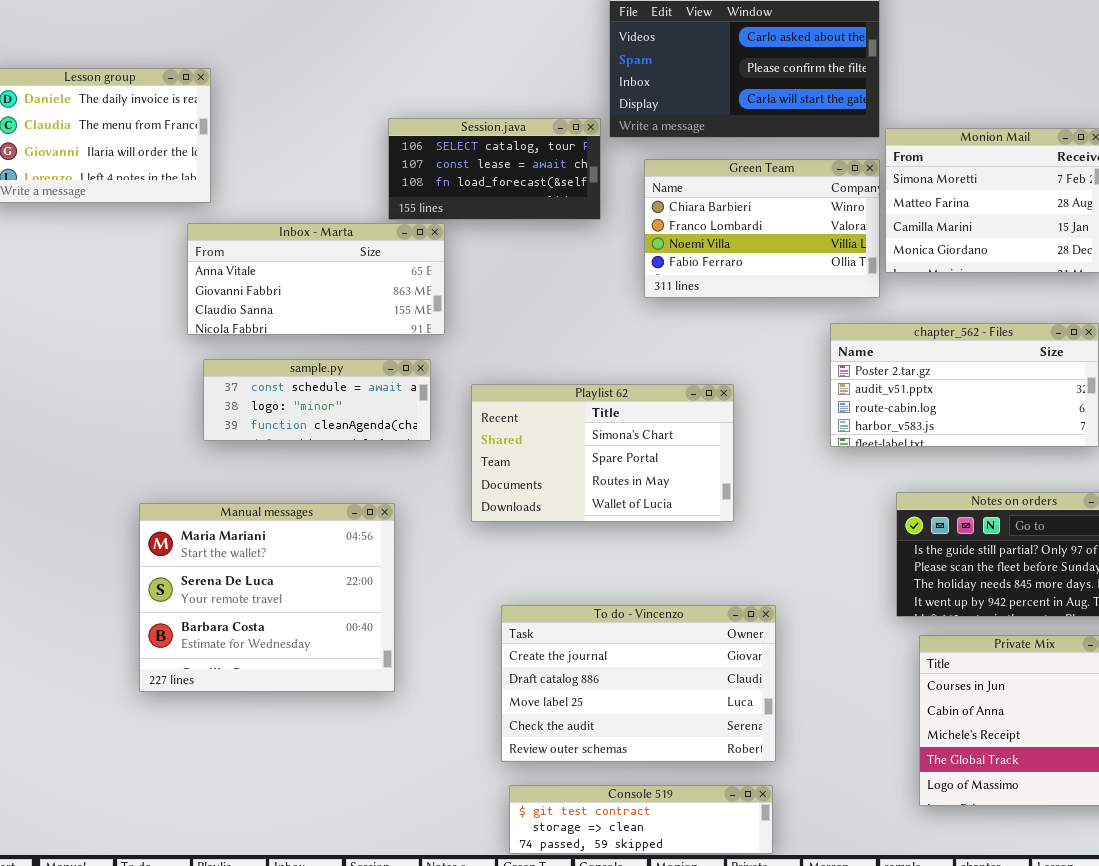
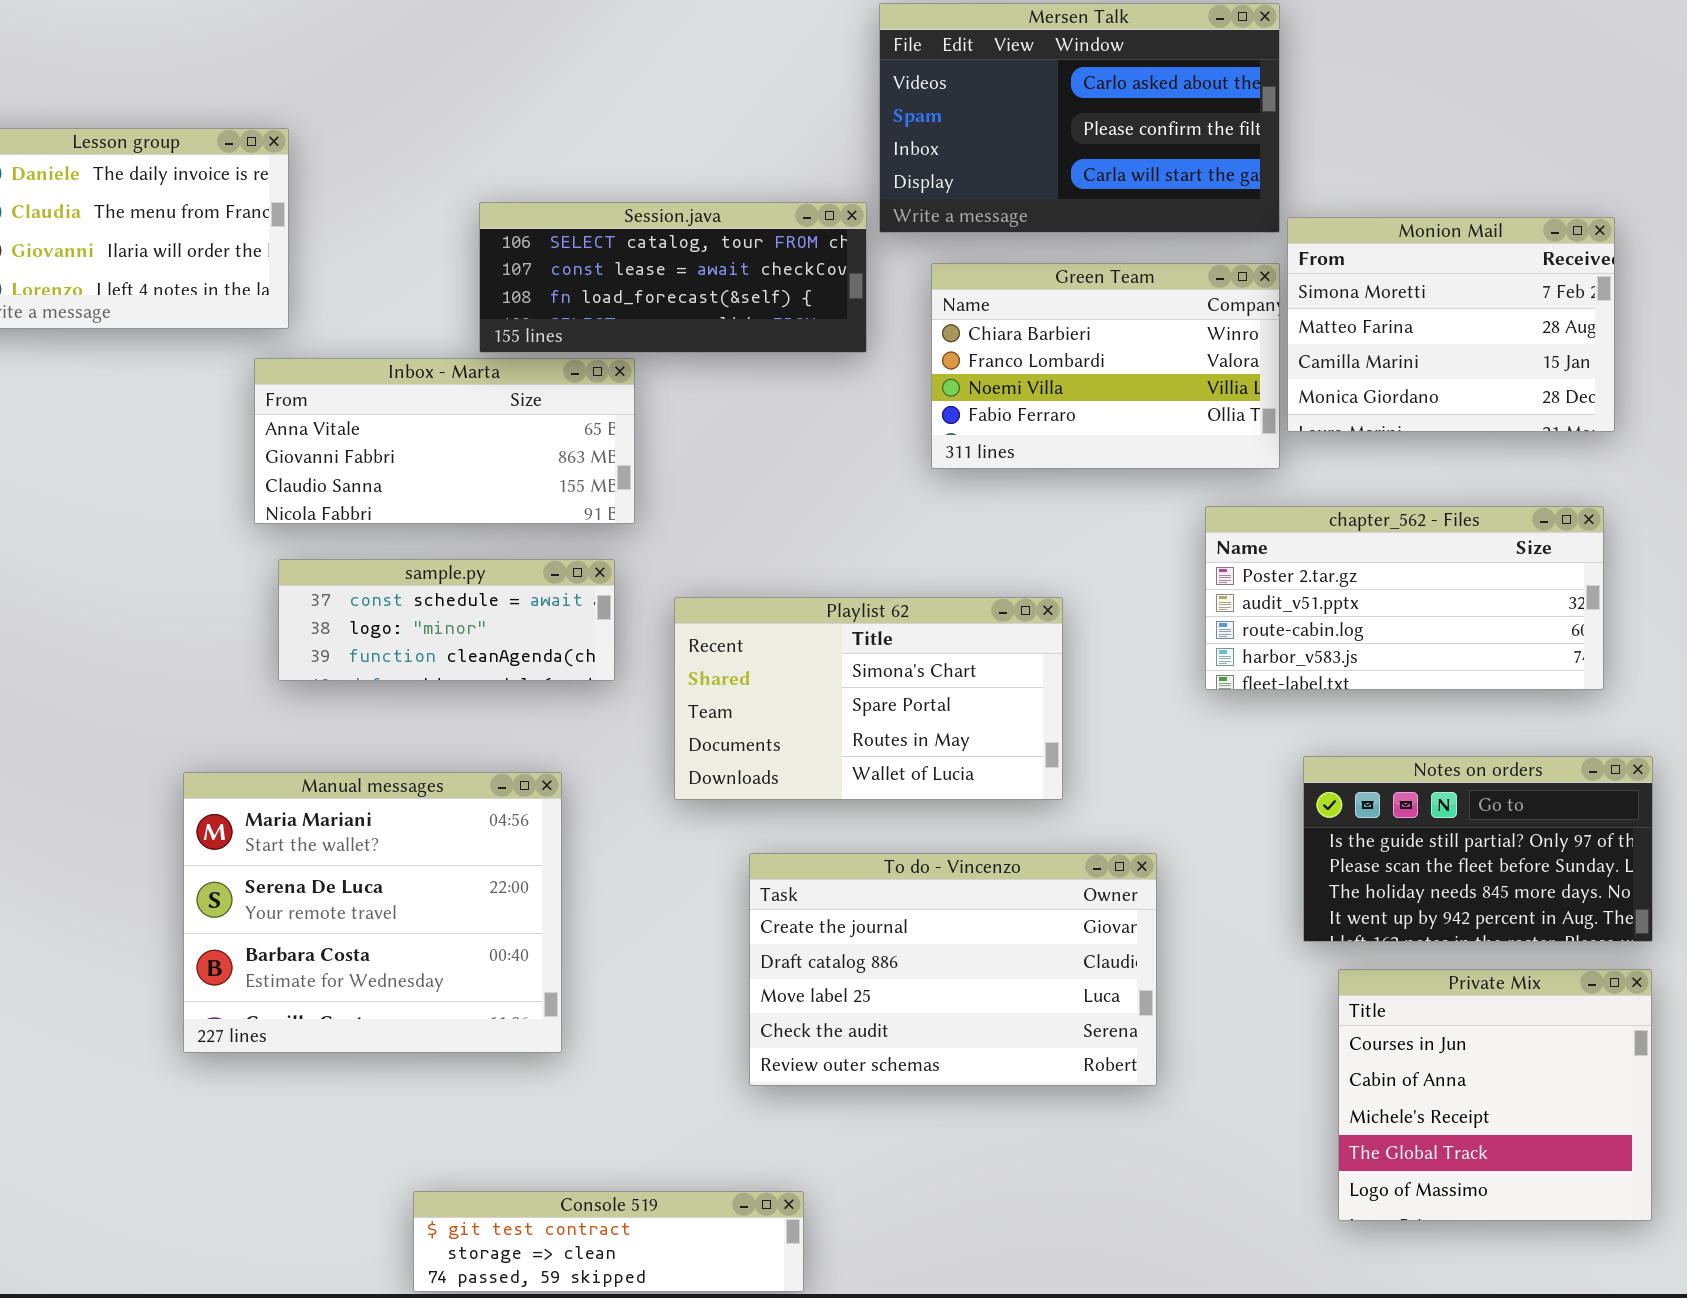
Session.java: [388,118,601,220] -> [479,202,867,353], resized
To do - Vincenzo: [501,605,776,762] -> [749,853,1157,1086], moved
Console 519: [509,785,773,854] -> [413,1191,804,1292], moved

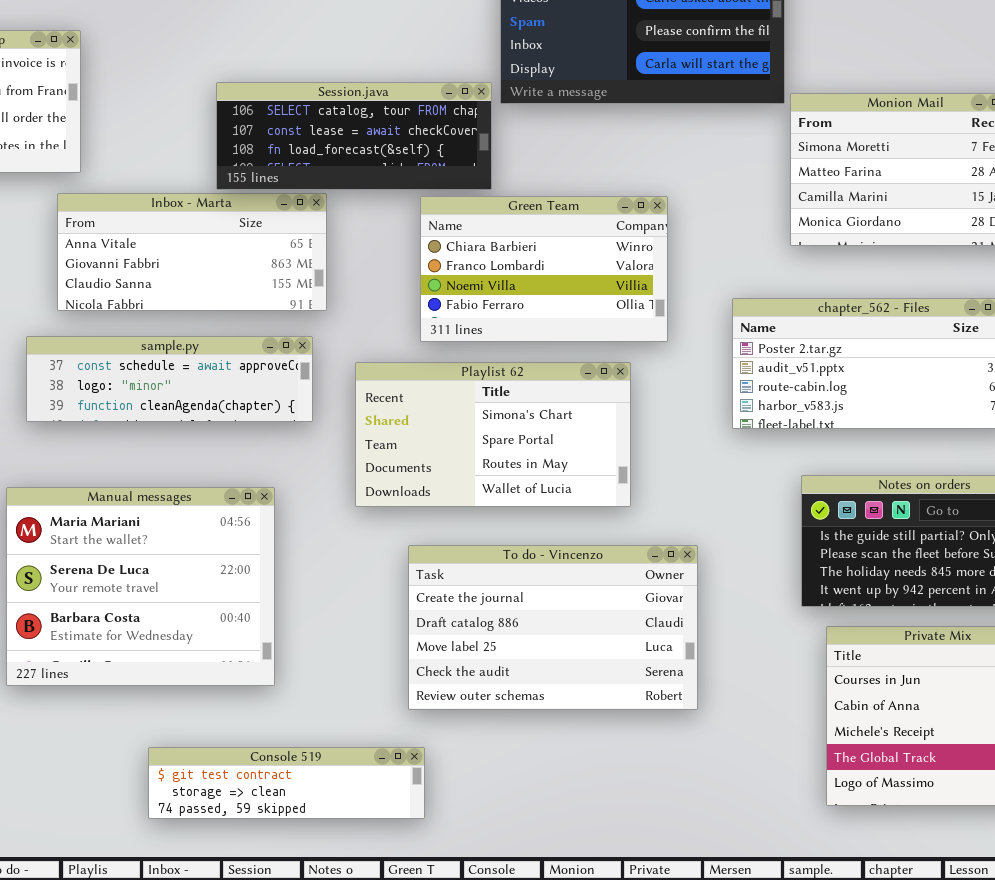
Green Team: [931,263,1280,469] -> [420,196,668,342], moved
sample.py: [278,559,615,681] -> [26,336,313,422], resized
Console 519: [413,1191,804,1292] -> [148,747,425,819], moved

